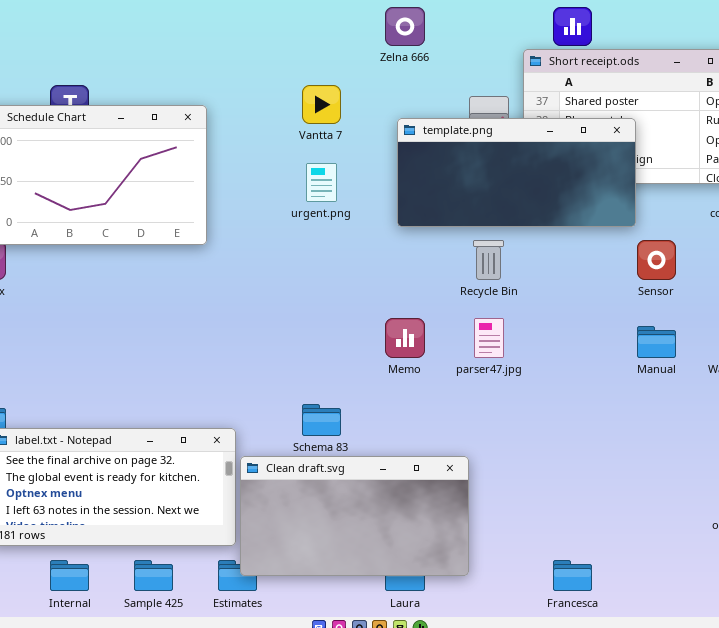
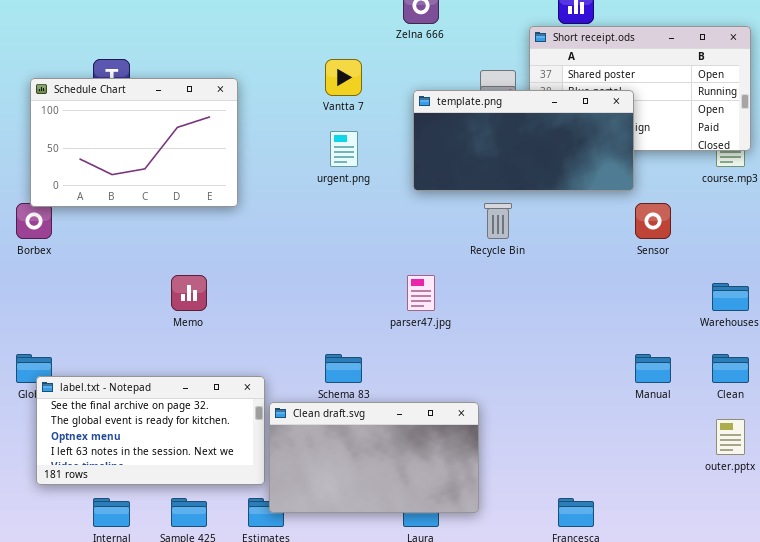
Memo: [385,318,425,358] -> [171,275,207,311], moved
parser47.jpg: [474,318,504,358] -> [407,275,435,311], moved
Manual: [637,326,676,358] -> [635,354,671,383], moved

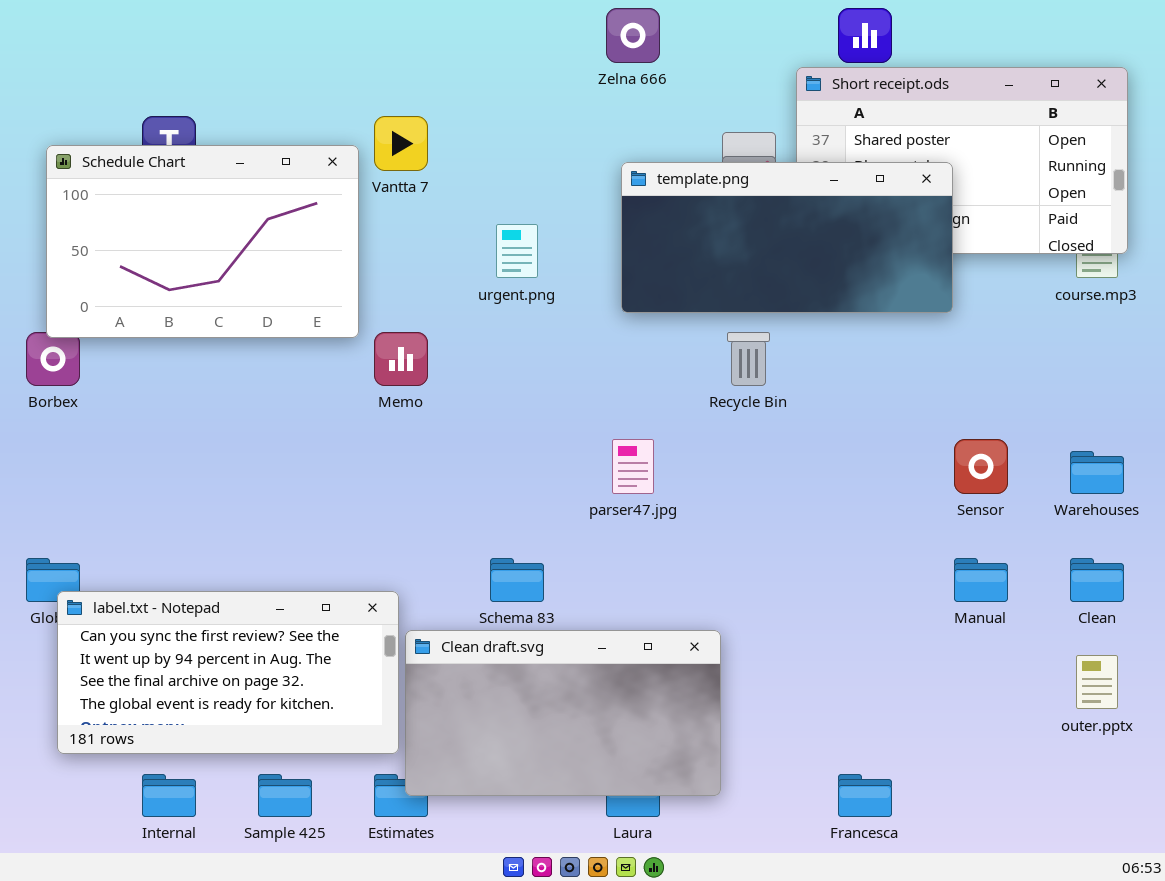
Vantta 7: [325,59,362,96] -> [374,116,428,171], moved
Sensor: [635,203,671,239] -> [954,439,1008,494], moved
Memo: [171,275,207,311] -> [374,332,428,386], moved
label.txt - Notepad: [36,376,265,485] -> [57,591,399,754], scrolled up 2 rows

